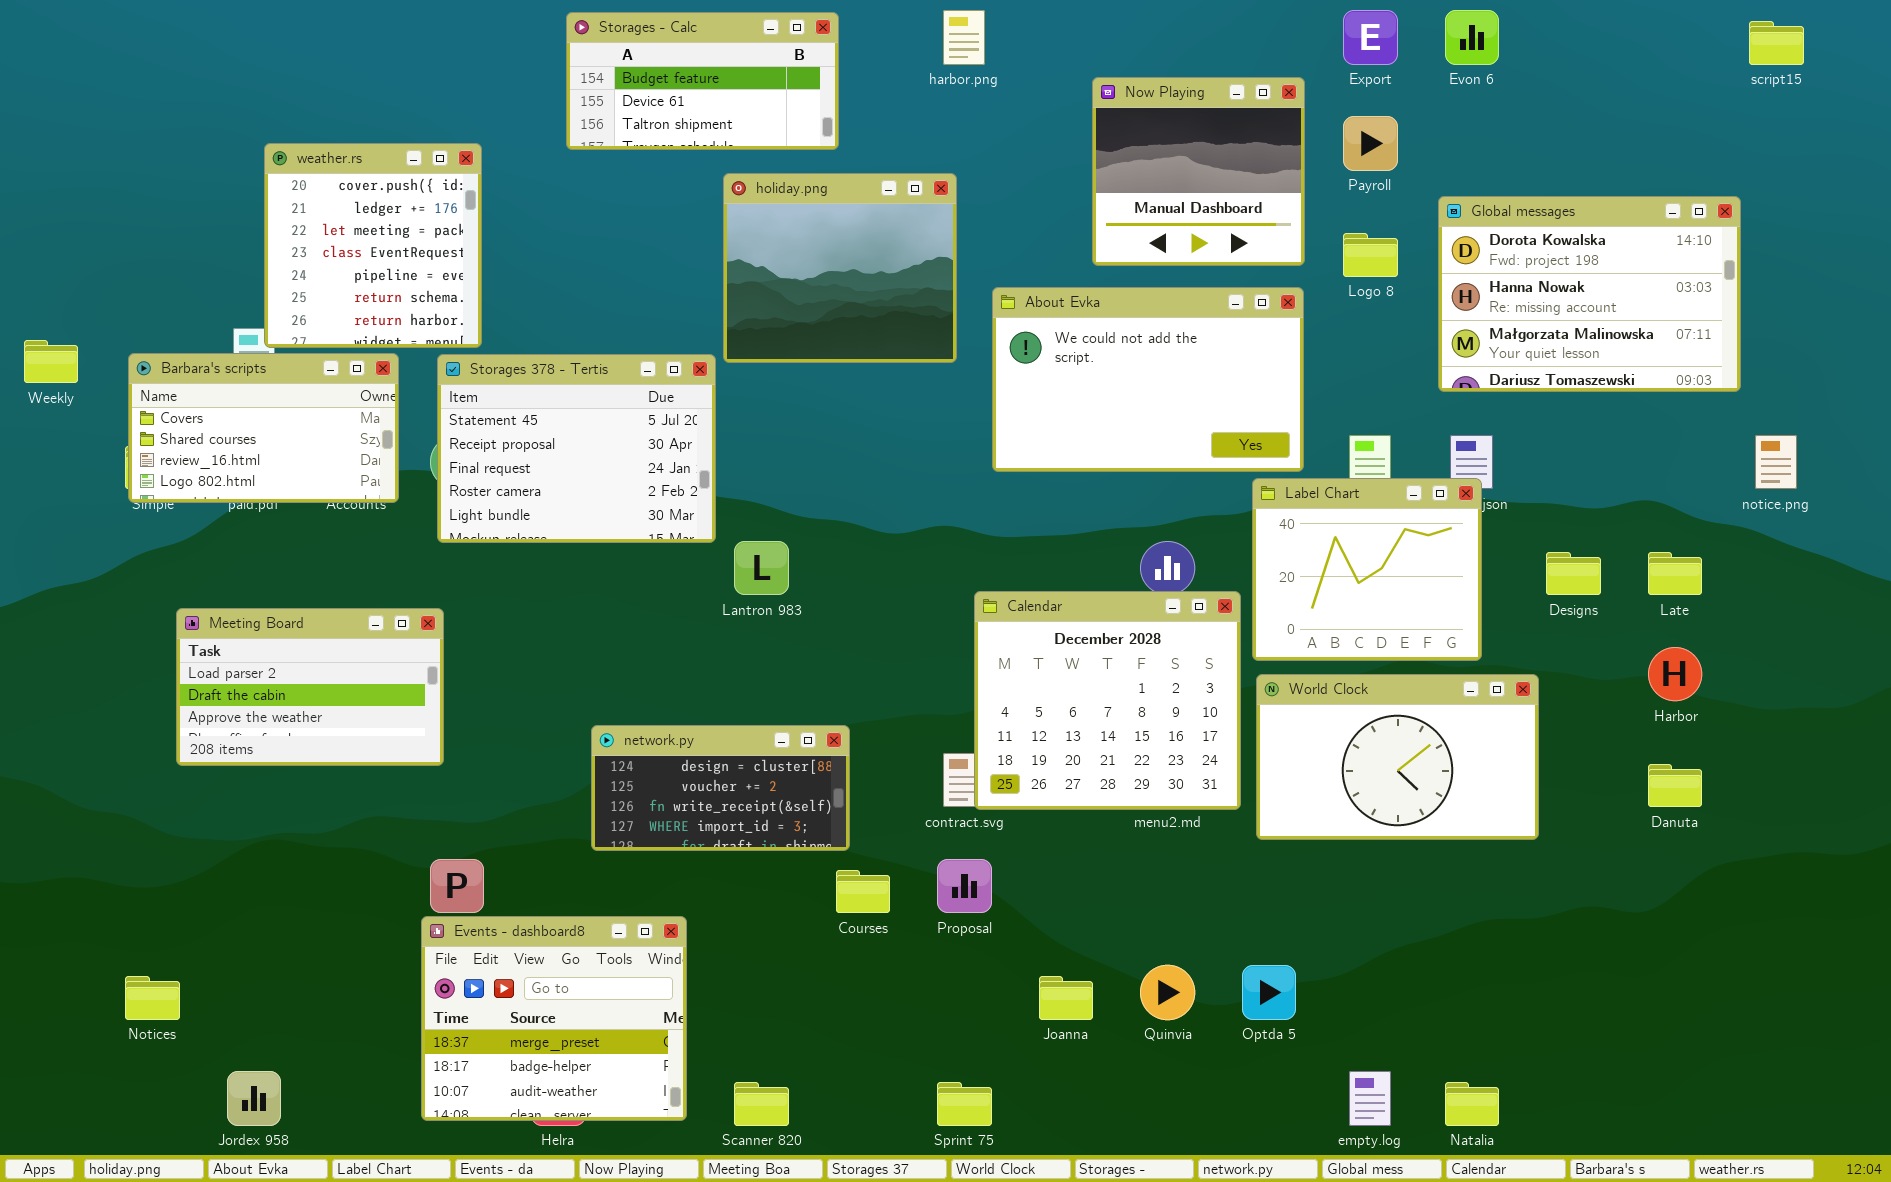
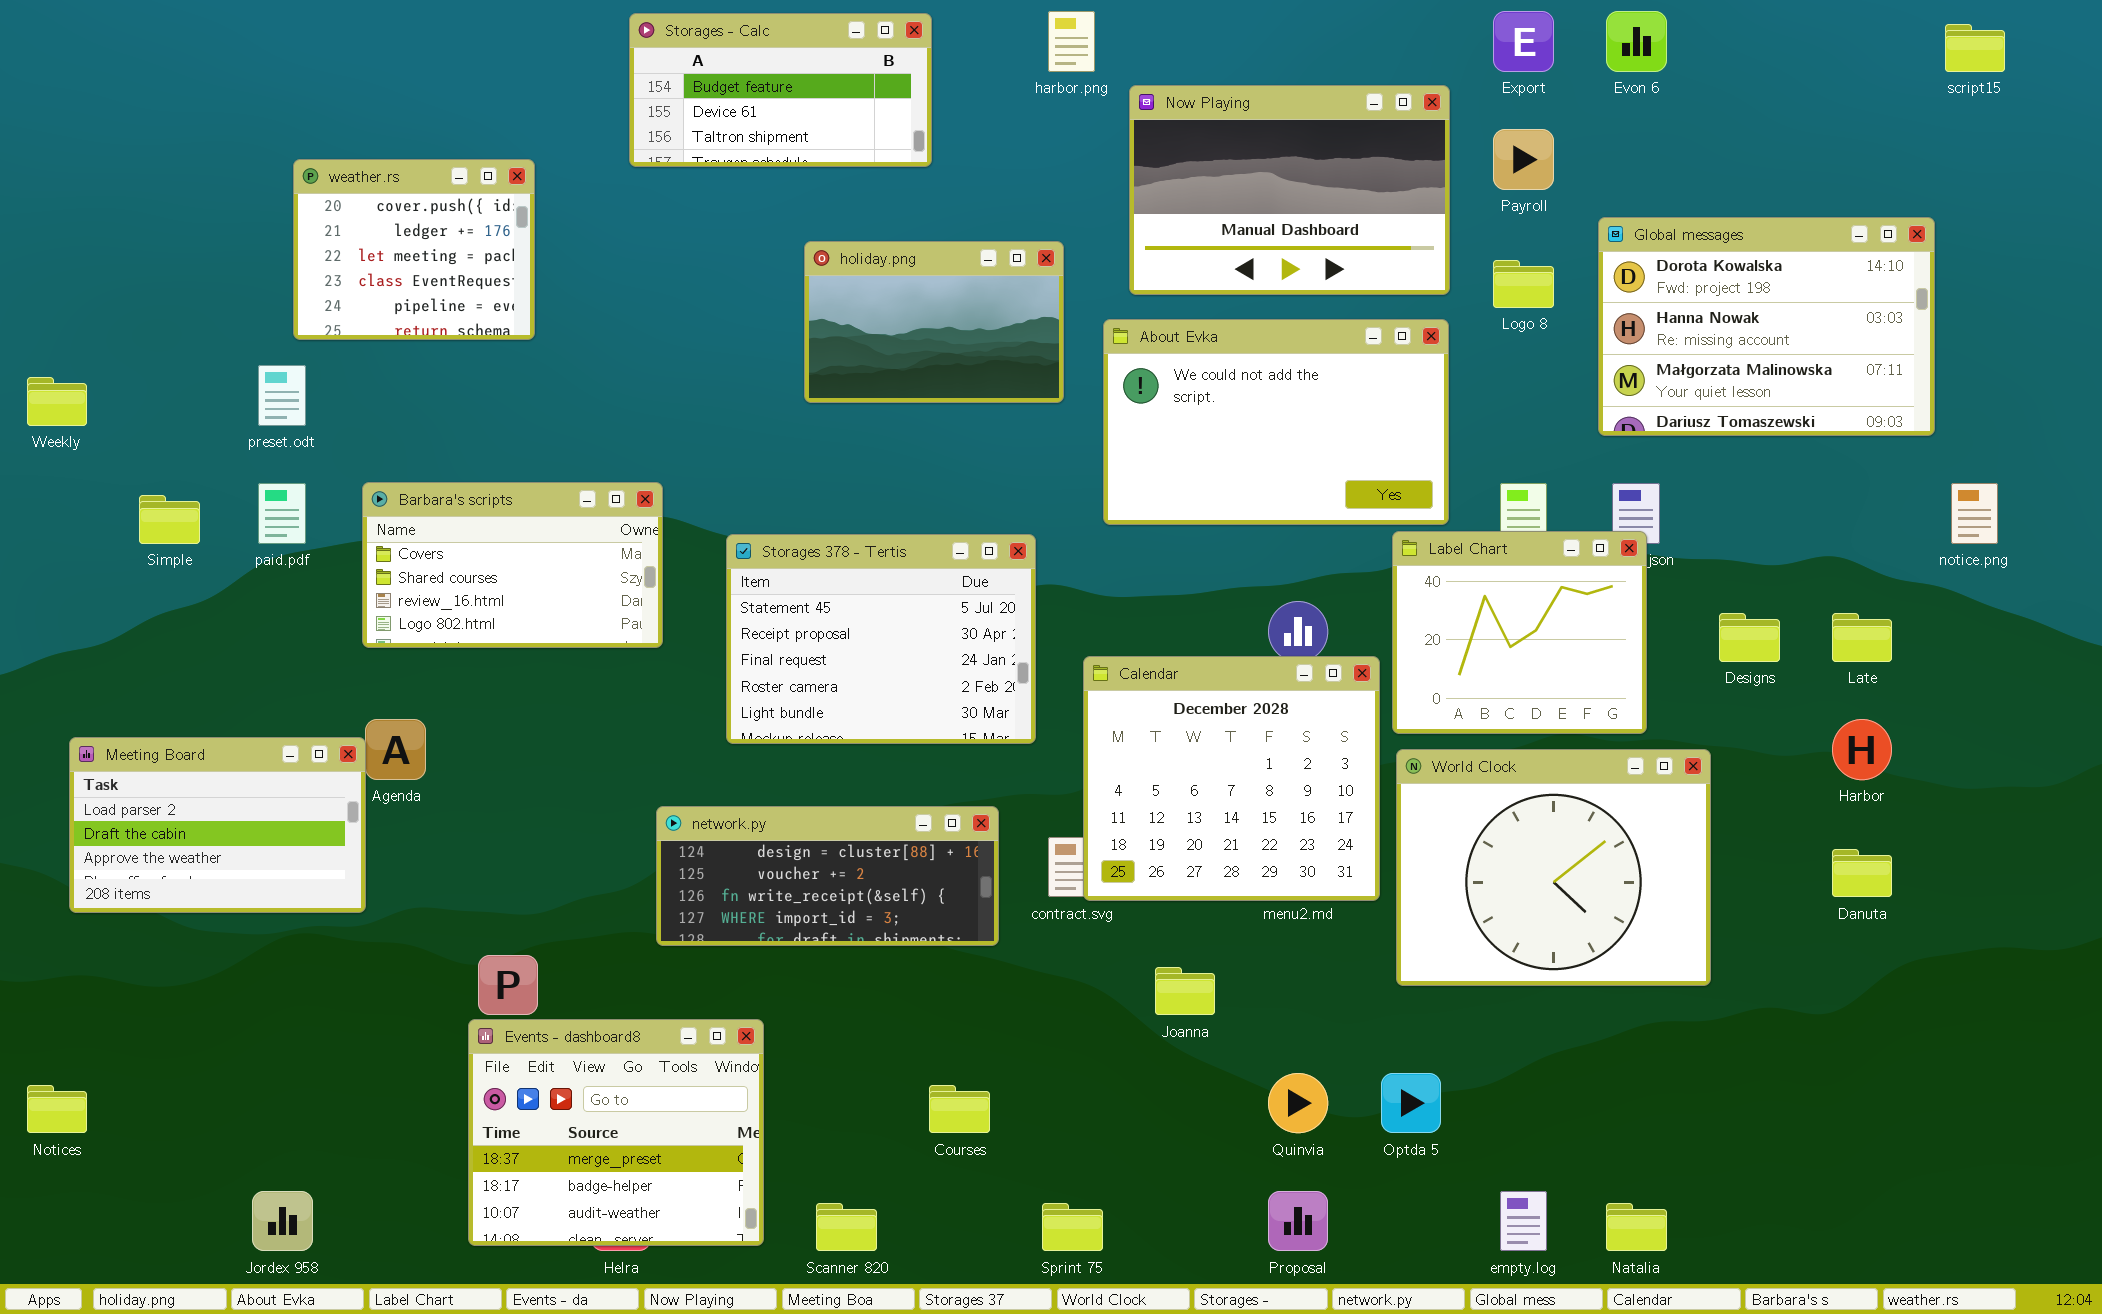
Now Playing: [1092,77,1305,266] -> [1129,85,1450,295], resized
weather.rs: [264,143,482,348] -> [293,159,535,340], resized
holiday.png: [723,173,957,363] -> [804,241,1064,403], resized
Barbara's scripts: [128,353,399,503] -> [362,482,663,648], moved
Storages 378 - Tertis: [437,354,716,543] -> [726,534,1036,744], moved
Meeting Board: [176,608,444,766] -> [69,737,366,913], moved
World Clock: [1256,674,1539,840] -> [1396,749,1711,986], resized
network.py: [591,725,850,851] -> [656,806,999,946], resized
Proposal: [937,859,992,913] -> [1268,1191,1328,1251], moved
Courses: [836,870,890,913] -> [929,1085,990,1133], moved
Notices: [125,976,180,1020] -> [27,1085,87,1133], moved
Joanna: [1039,976,1093,1020] -> [1155,967,1215,1015], moved

